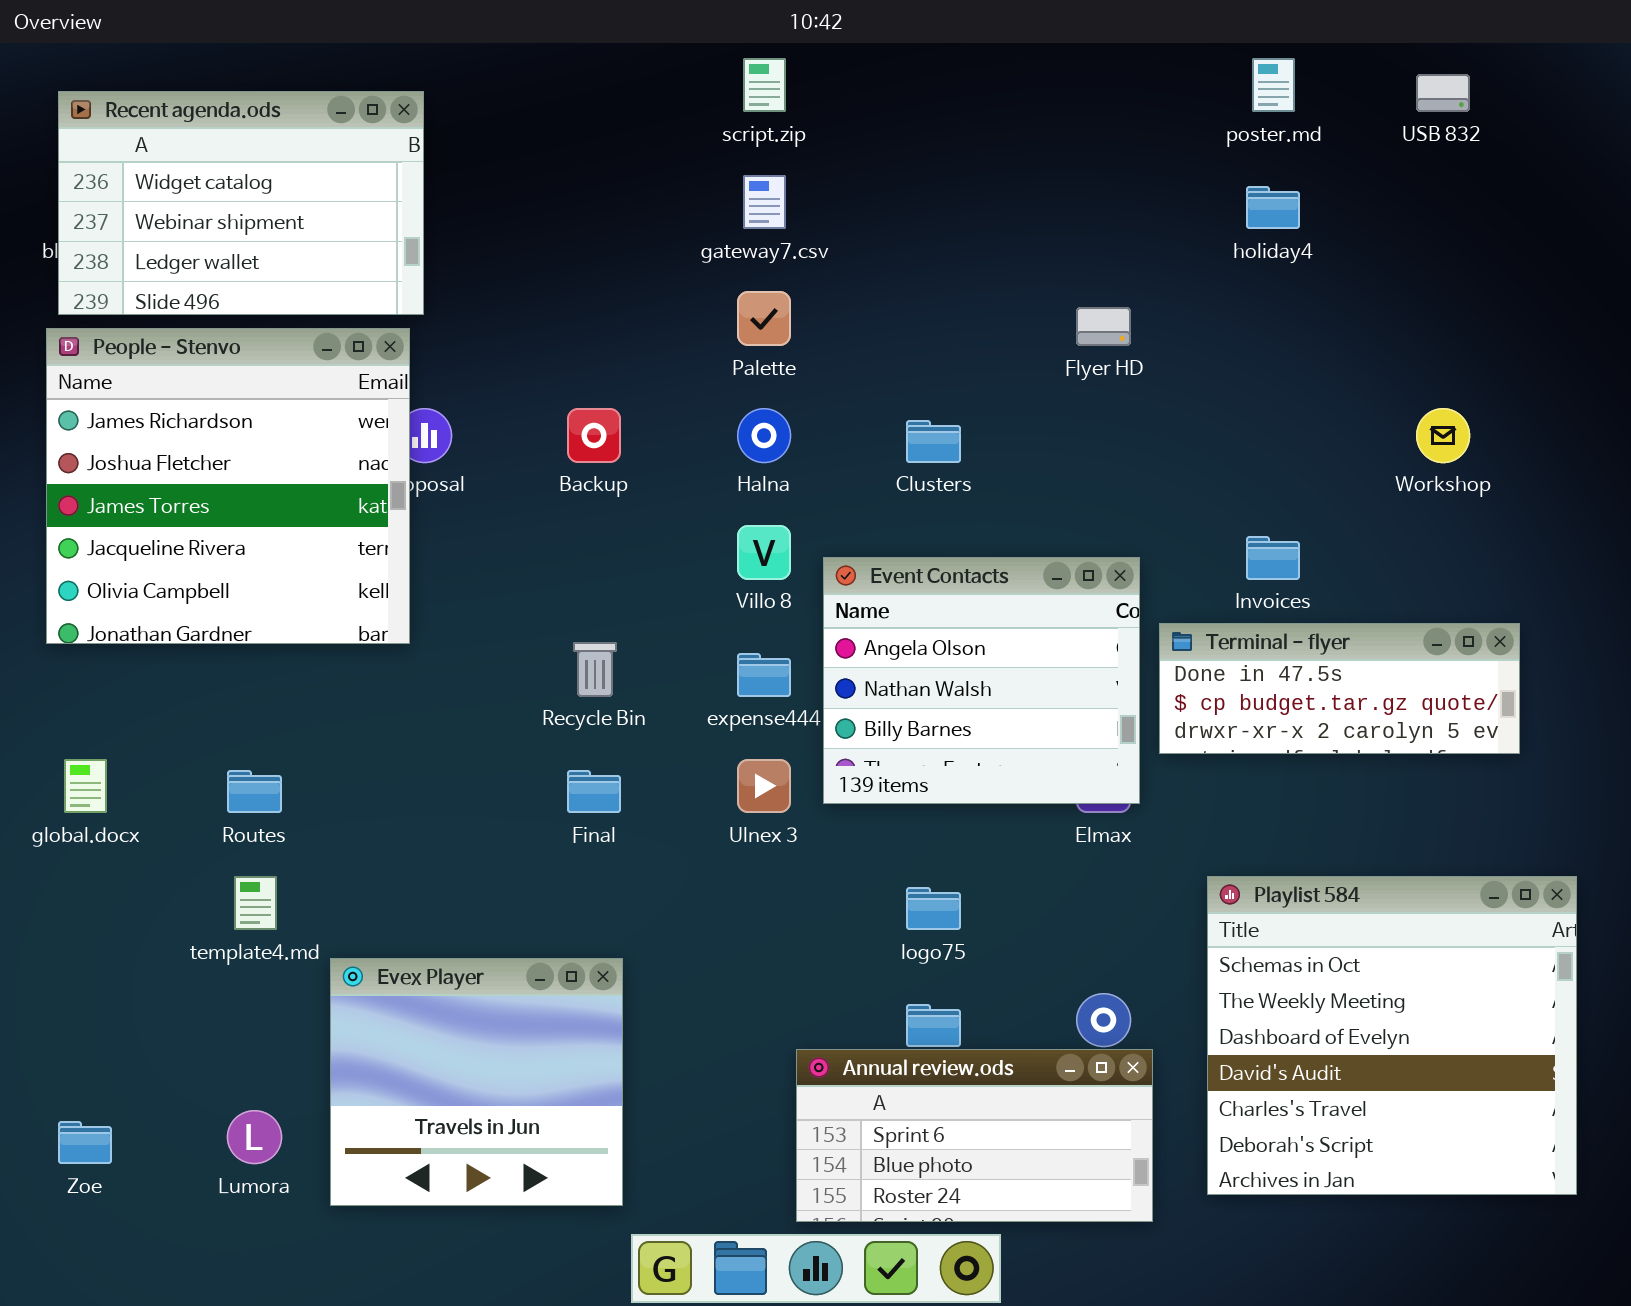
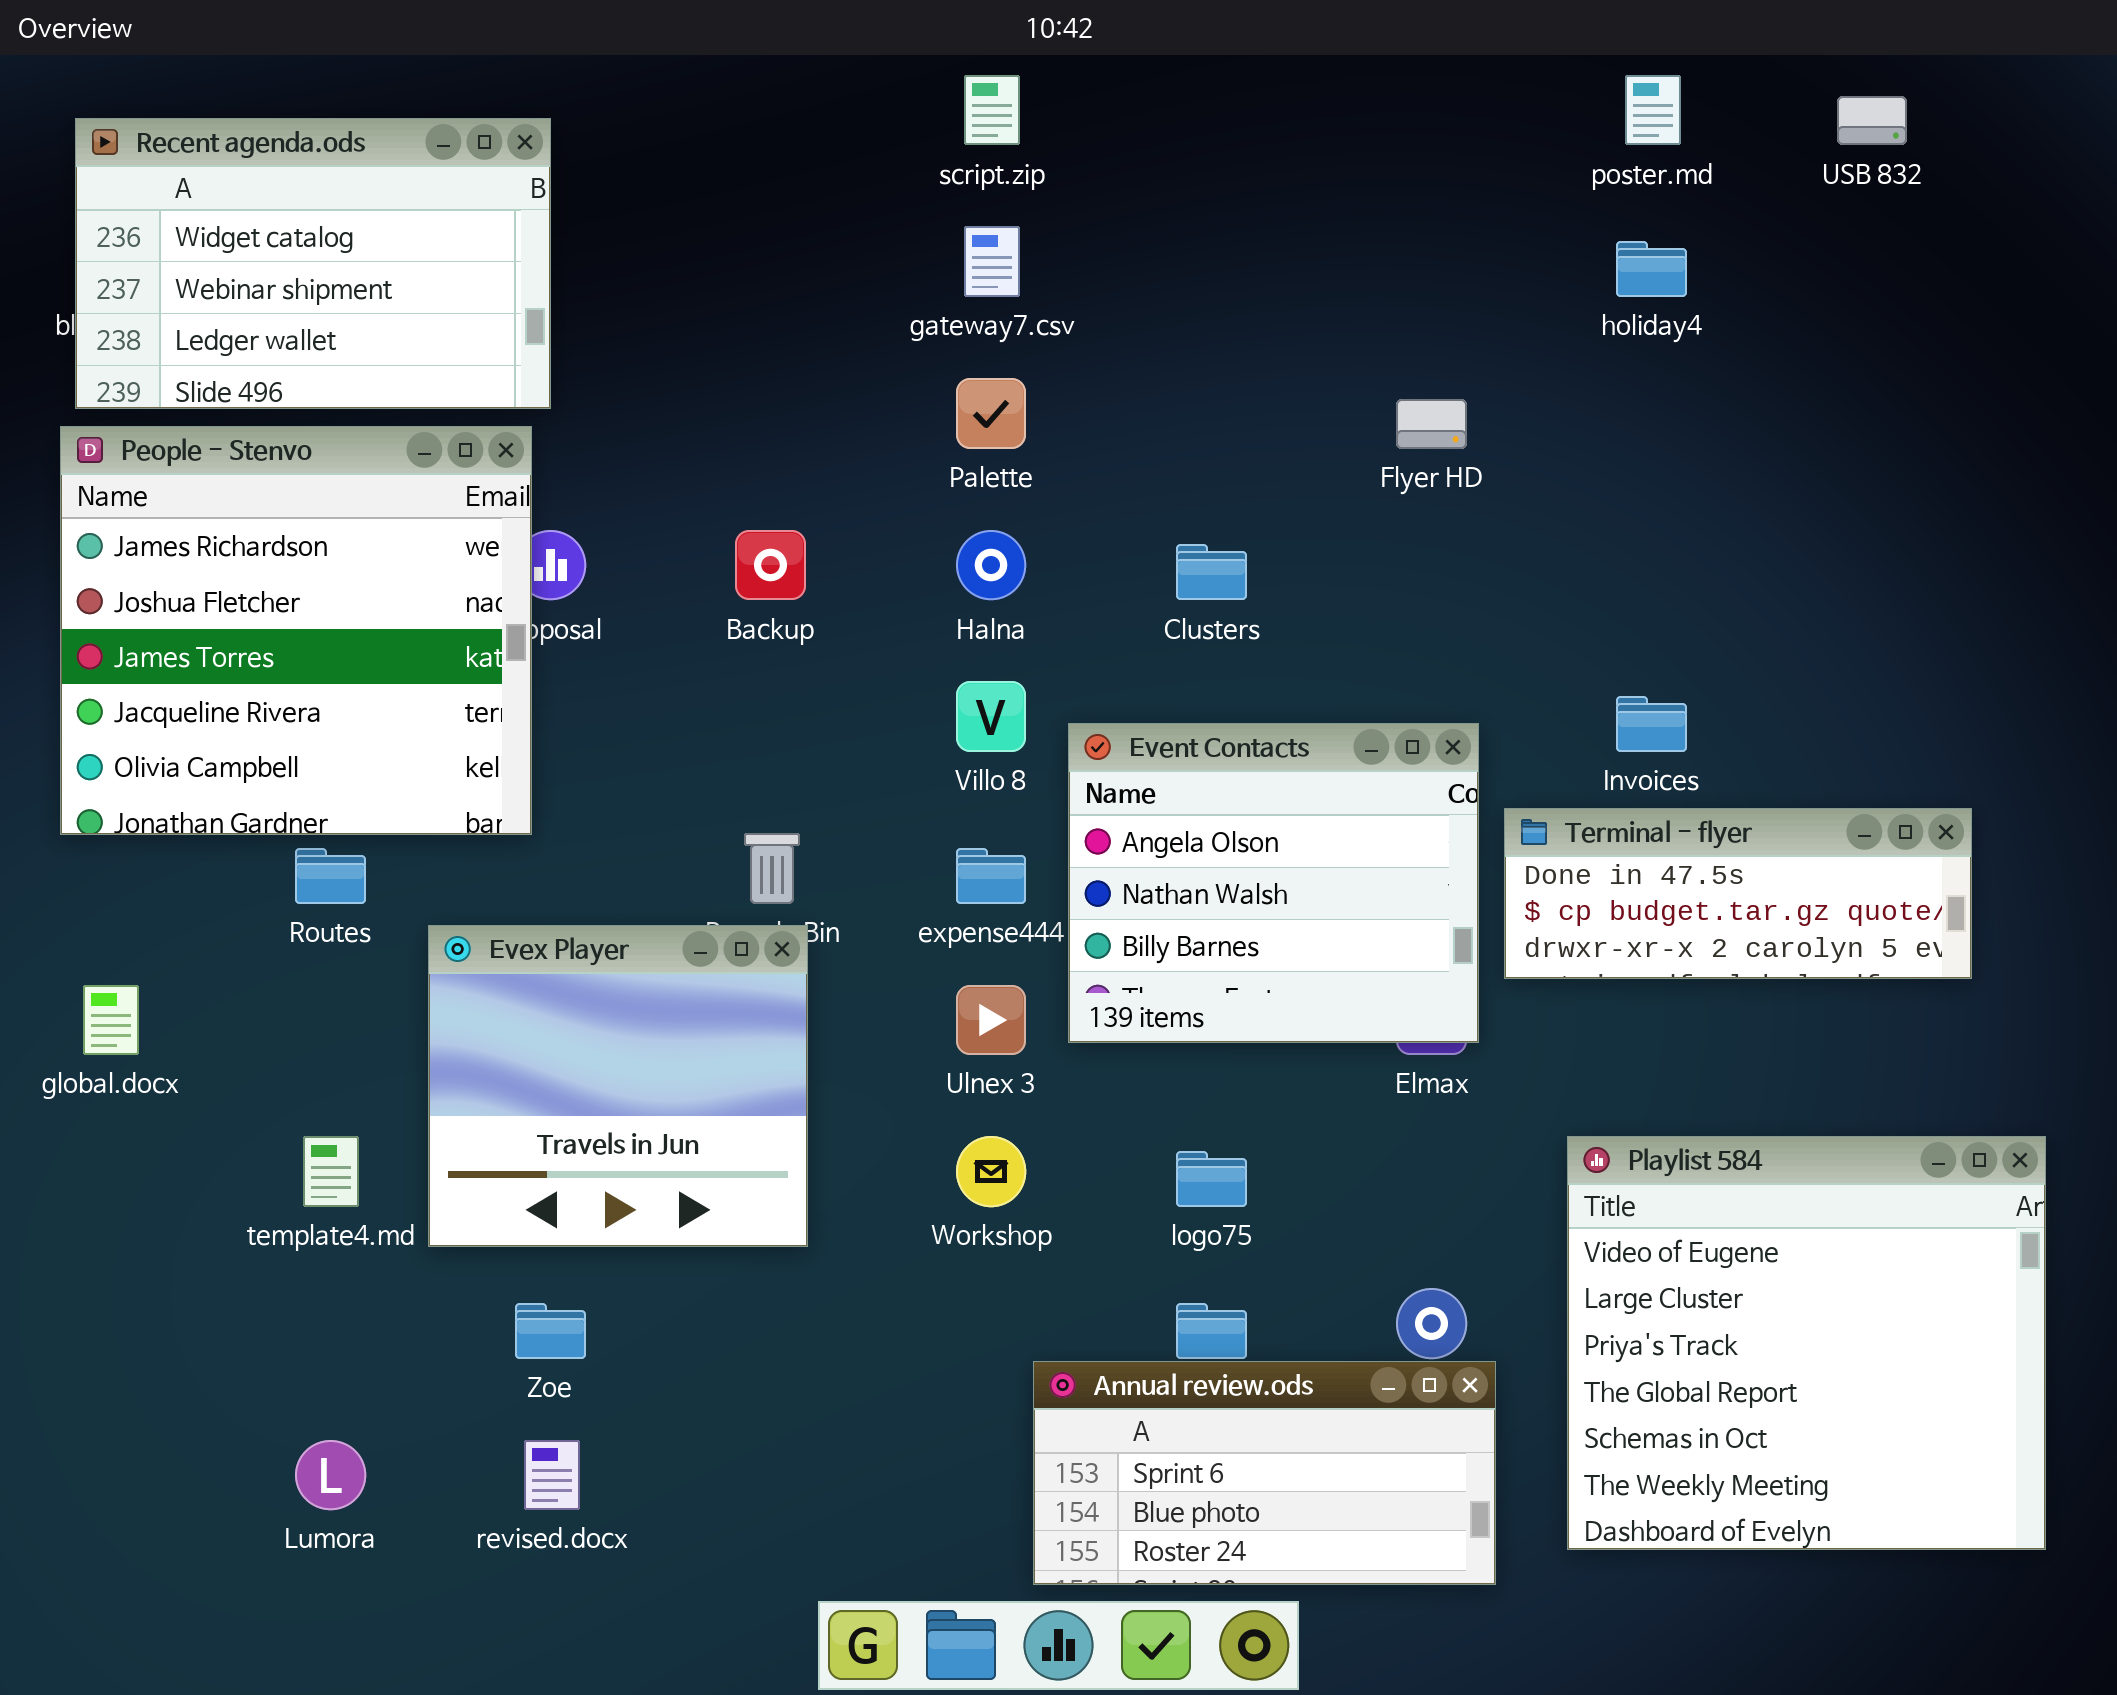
Workshop: [1416,408,1470,463] -> [956,1136,1026,1207], moved
Routes: [227,770,282,813] -> [295,848,366,904], moved
Playlist 584: [1207,876,1577,1195] -> [1567,1136,2046,1550], scrolled up 4 rows
Evex Player: [330,958,623,1206] -> [428,925,808,1247], moved
Zoe: [58,1121,112,1164] -> [515,1303,586,1359], moved

